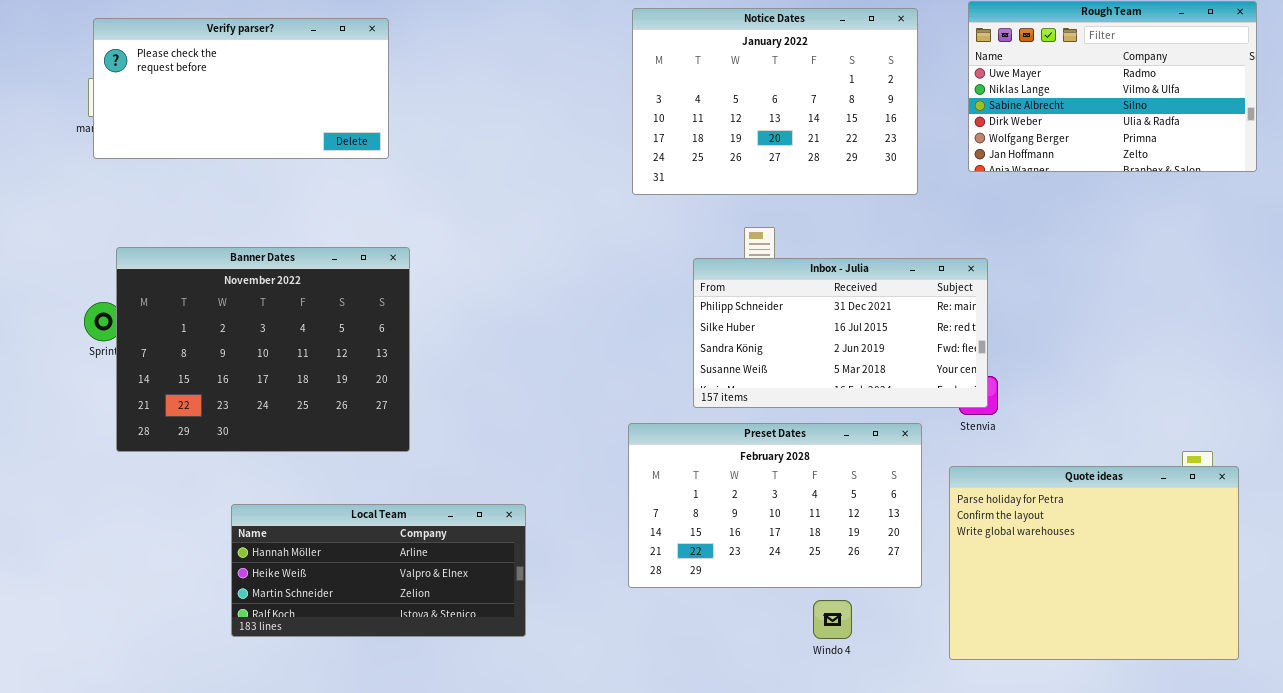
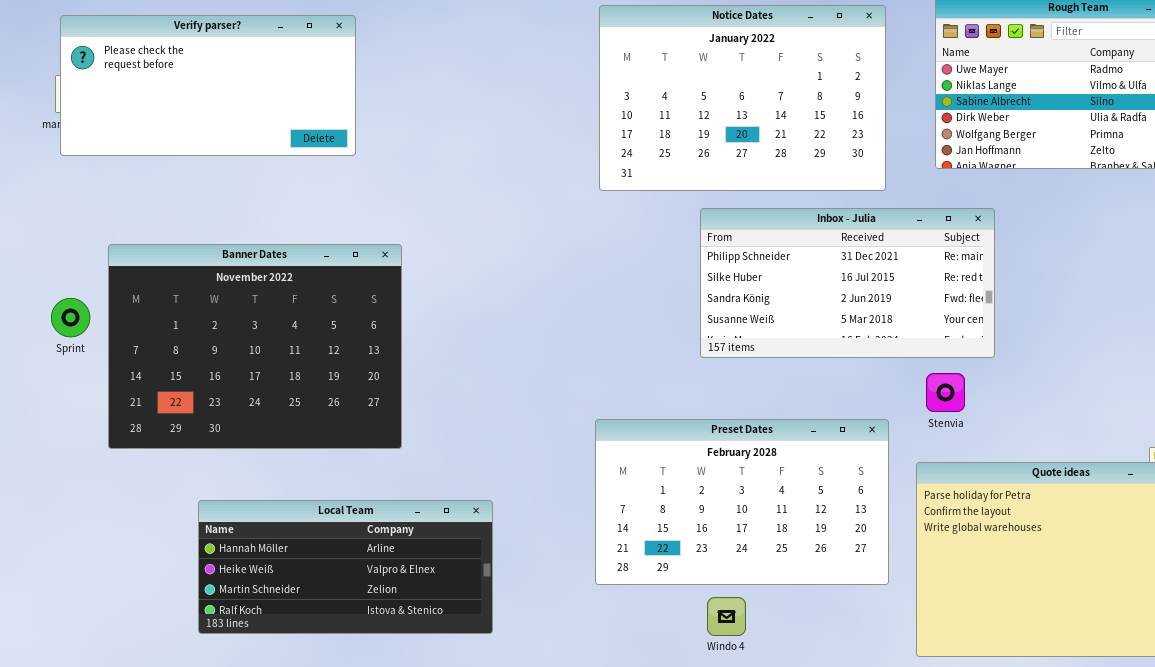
Banner Dates: [116,247,410,452] -> [108,244,402,449], moved
Inbox - Julia: [693,258,988,408] -> [700,208,995,358], moved
Windo 4: [813,600,852,639] -> [707,597,746,636], moved

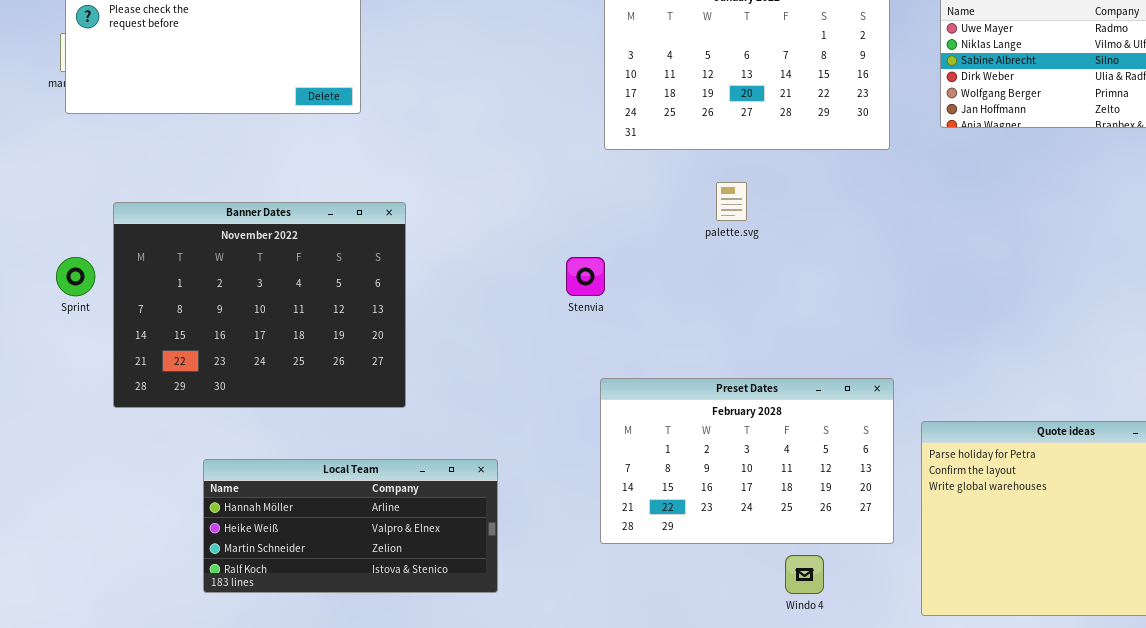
Inbox - Julia: [700,208,995,358] -> none, closed
Stenvia: [926,373,965,412] -> [566,257,605,296], moved
Windo 4: [707,597,746,636] -> [785,555,824,594], moved

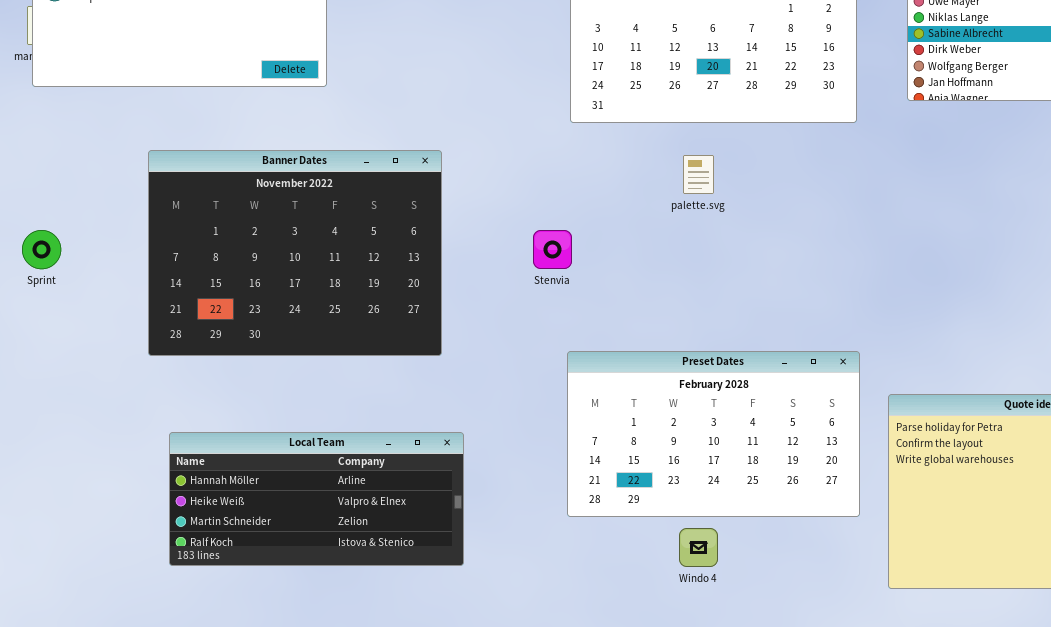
Banner Dates: [113,202,406,408] -> [148,150,442,356], moved
Windo 4: [785,555,824,594] -> [679,528,718,567], moved

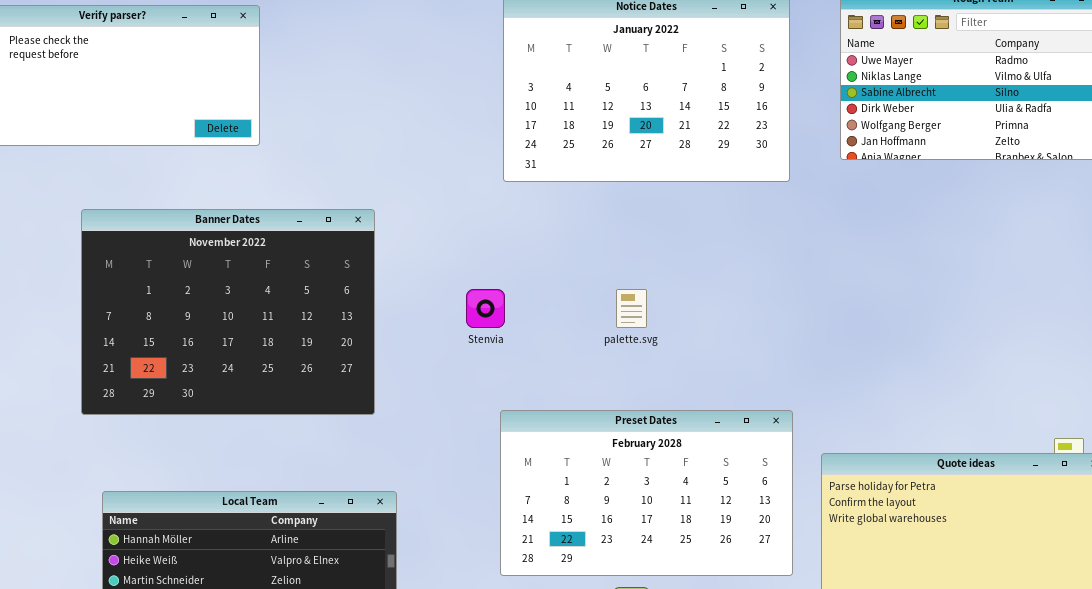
palette.svg: [683,155,714,194] -> [616,289,647,328], moved

